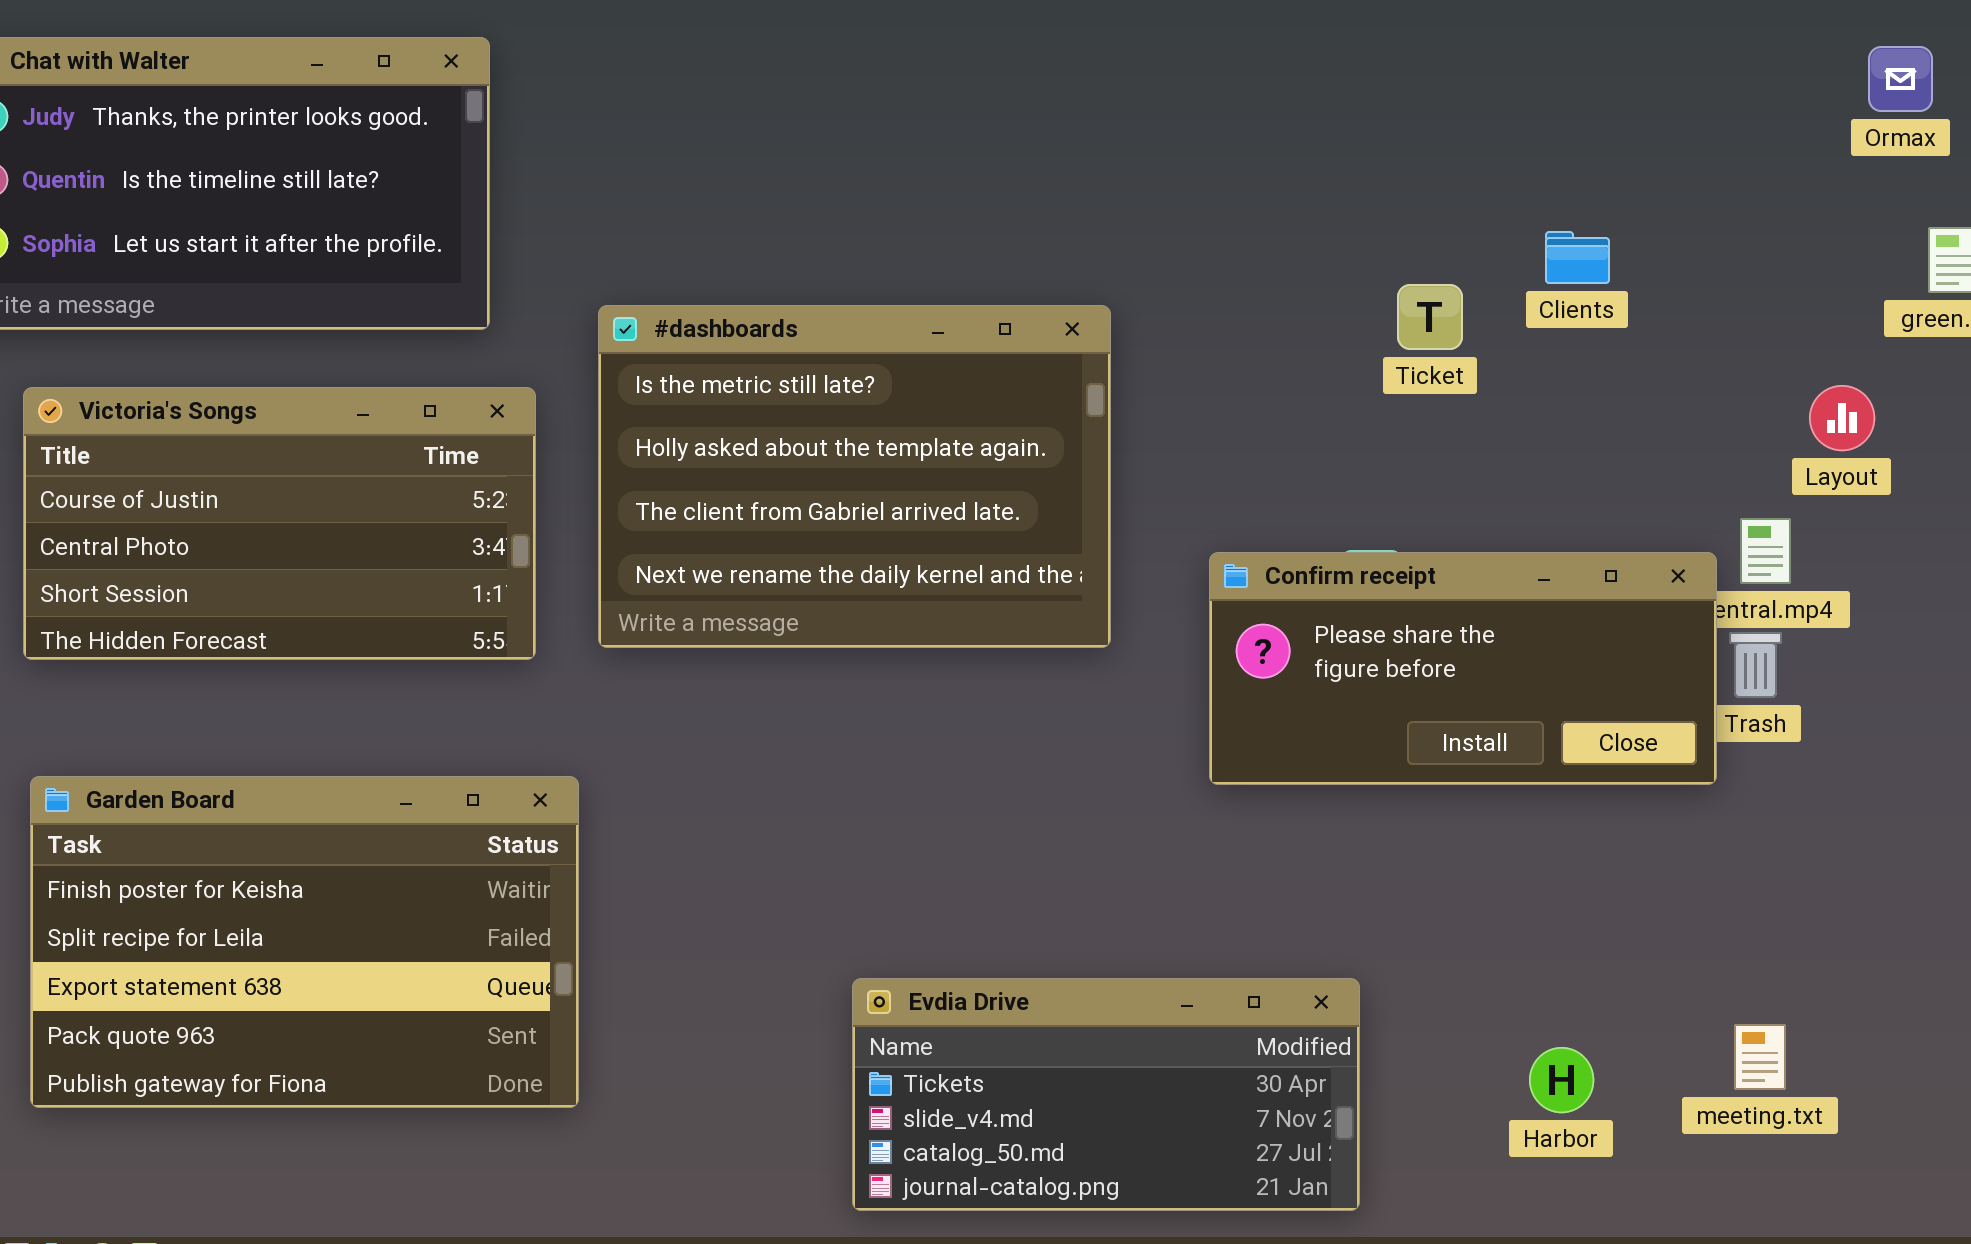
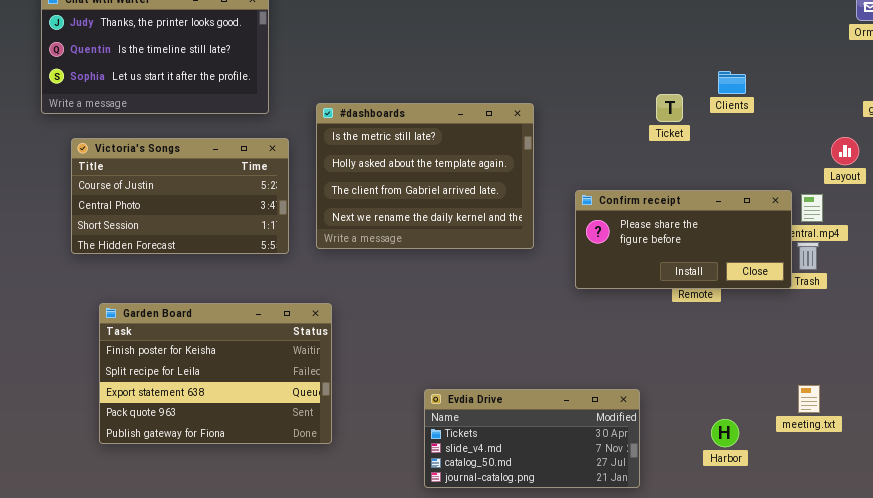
Confirm receipt: [1209,552,1717,785] -> [575,190,792,289], moved
Garden Board: [30,776,579,1108] -> [99,303,332,444], moved
meeting.txt: [1734,1024,1786,1090] -> [798,385,820,413], moved

